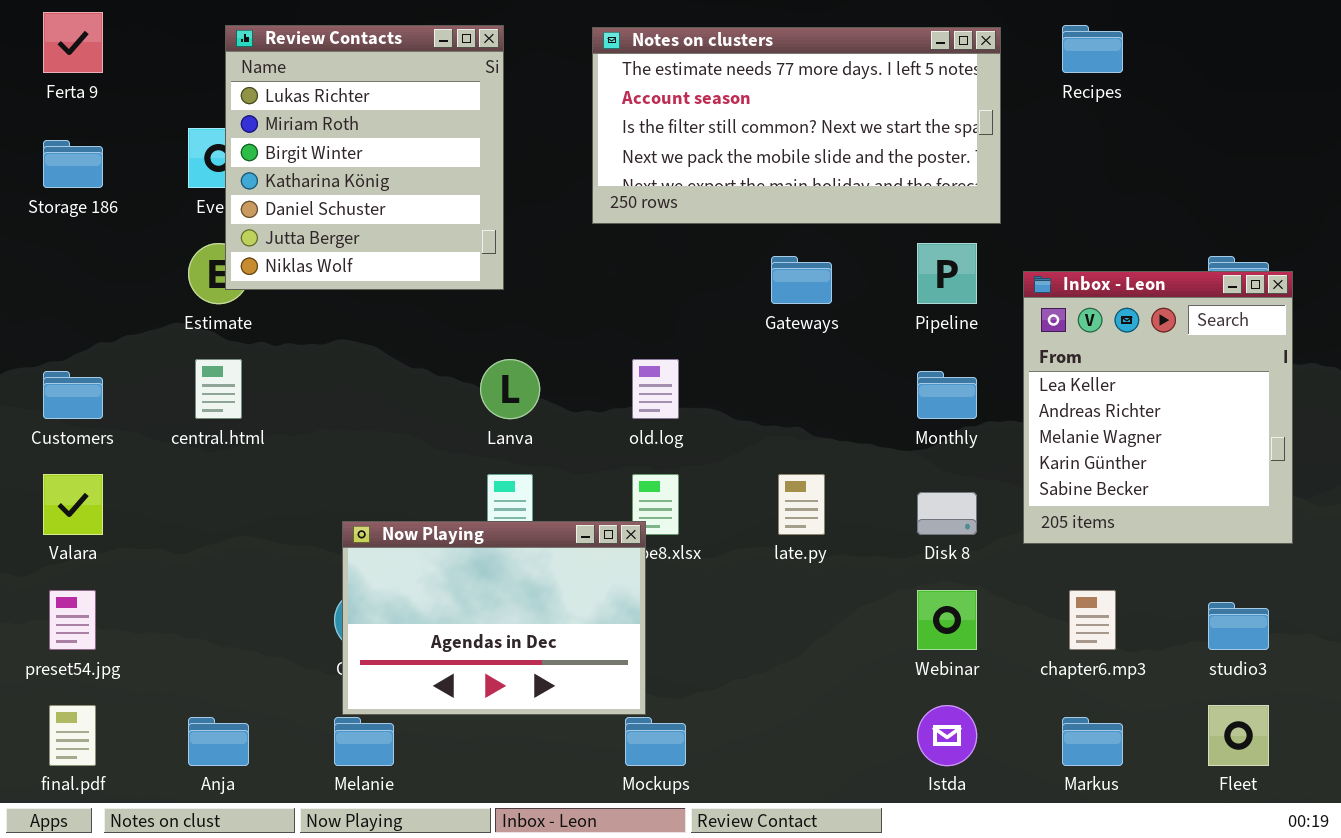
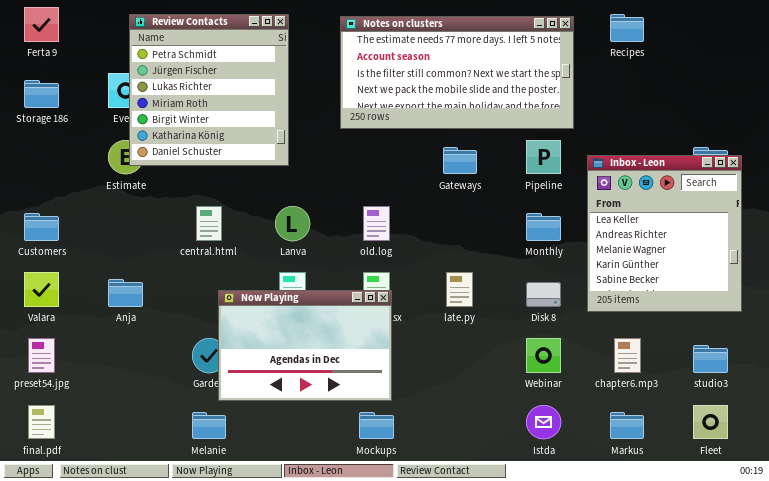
Review Contacts: [225,25,504,290] -> [129,14,289,166], scrolled up 2 rows
central.html: [195,359,242,419] -> [196,206,222,241], moved
Now Playing: [342,521,646,715] -> [218,290,392,401], moved
Anja: [188,717,249,766] -> [108,279,143,307], moved

